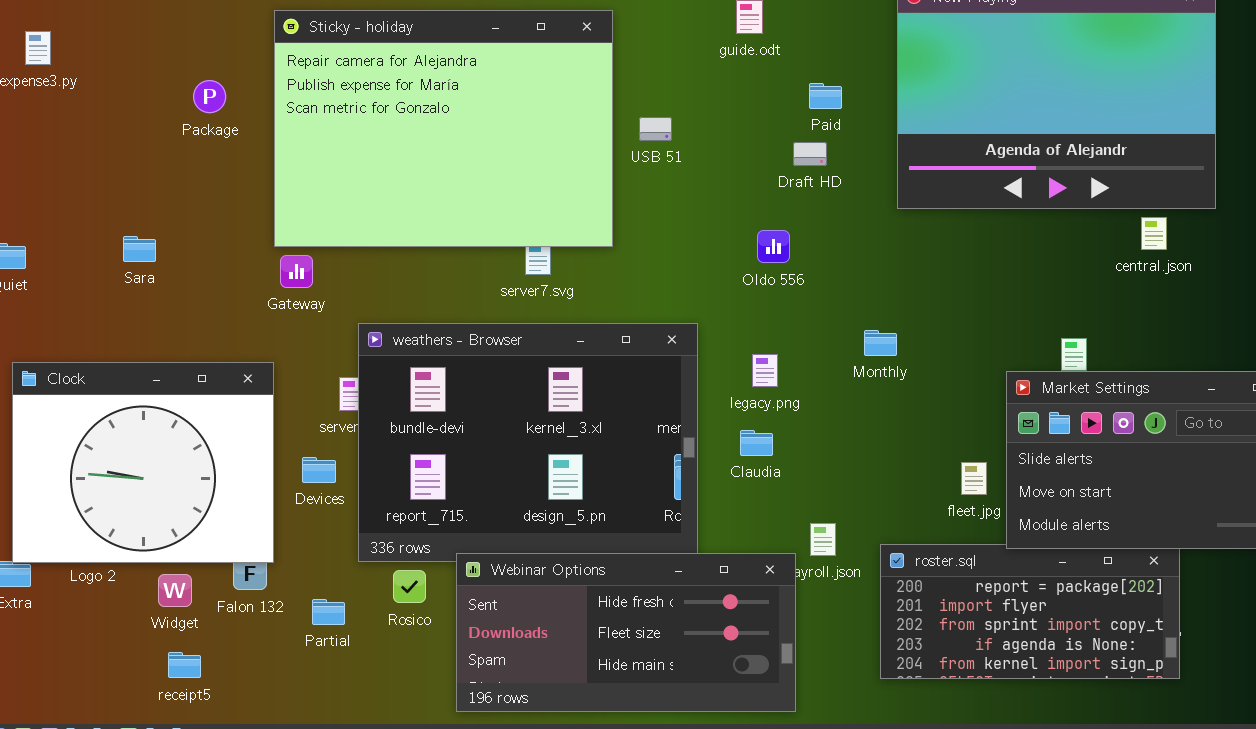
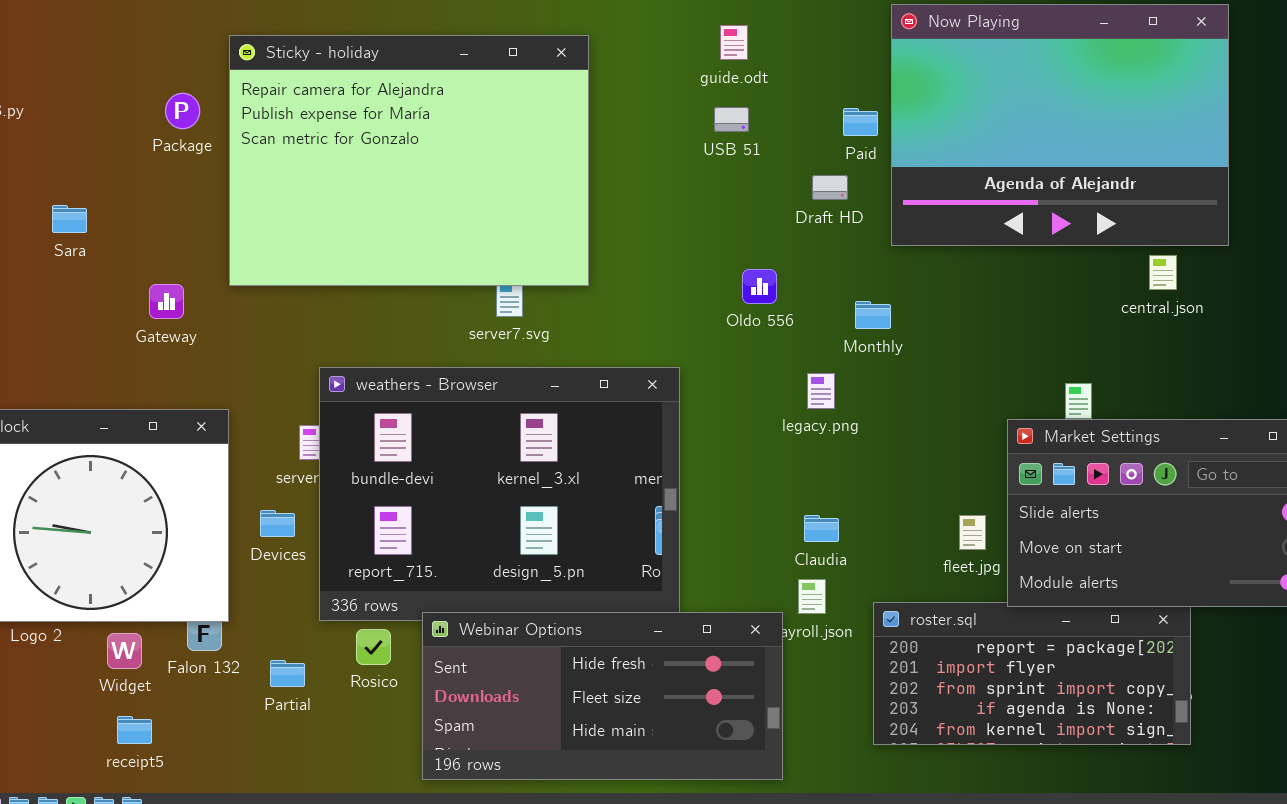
Package: [193,80,226,113] -> [165,93,200,129], moved
Paid: [809,83,842,109] -> [843,108,878,136], moved
USB 51: [639,117,672,141] -> [714,107,749,132], moved
Draft HD: [793,142,827,166] -> [812,175,848,200], moved
Sara: [123,236,156,262] -> [52,205,87,233], moved
Gateway: [280,255,313,288] -> [149,284,184,319], moved
Monthly: [864,330,897,356] -> [855,301,891,329], moved
legacy.png: [752,354,778,387] -> [807,373,835,409], moved
Claudia: [740,430,773,456] -> [804,515,839,542], moved

